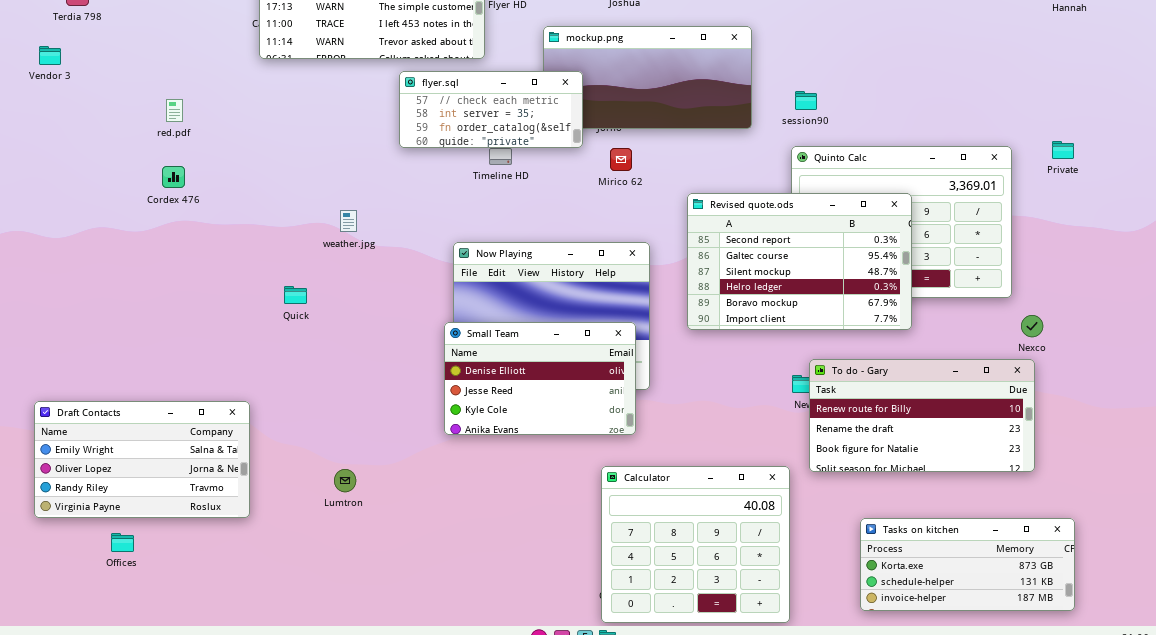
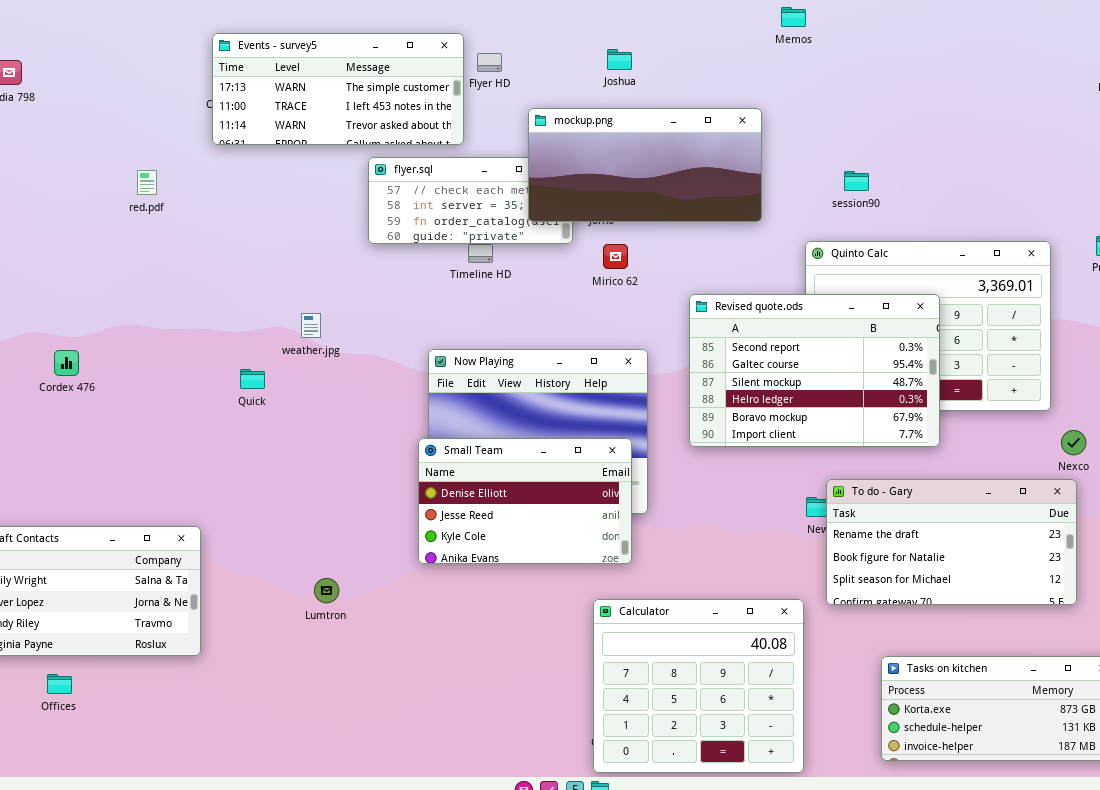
mockup.png: [543,26,752,129] -> [528,108,762,222], raised
session90: [795,91,817,110] -> [844,171,869,191], moved
red.pdf: [166,99,183,122] -> [137,170,157,195], moved
Cordex 476: [162,166,185,188] -> [54,350,79,376], moved
Quick: [284,286,307,304] -> [240,369,265,389], moved
To do - Gary: [809,359,1035,472] -> [826,479,1077,605], scrolled down 1 row
Lumtron: [334,469,356,492] -> [314,578,339,603], moved

